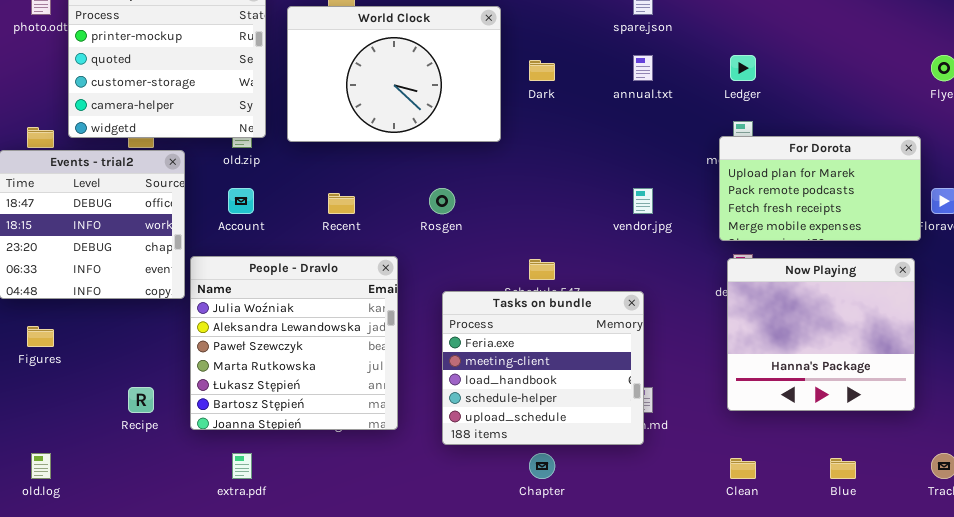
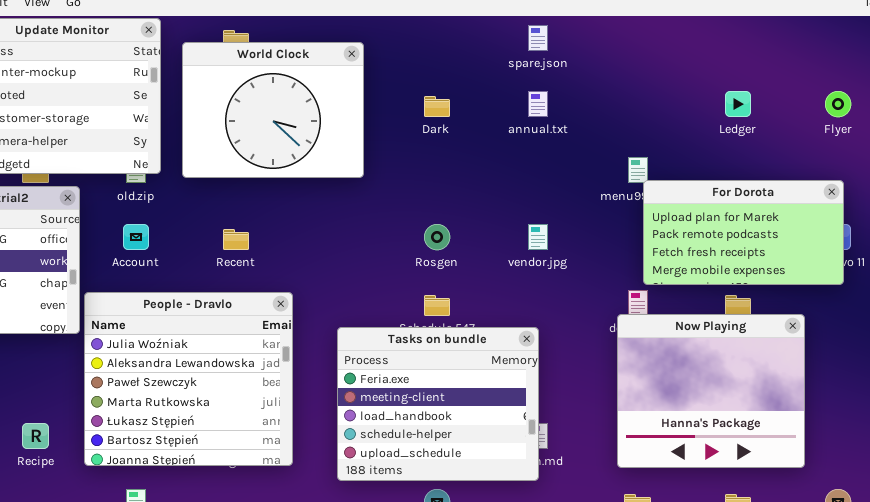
World Clock: [287,6,501,142] -> [182,42,364,178], resized
Ledger: [730,55,756,81] -> [725,91,751,117], moved
For Dorota: [719,136,921,241] -> [643,180,844,285], moved
Rosgen: [429,188,455,214] -> [424,224,450,250], moved
Now Playing: [727,258,915,411] -> [617,314,805,468], moved

